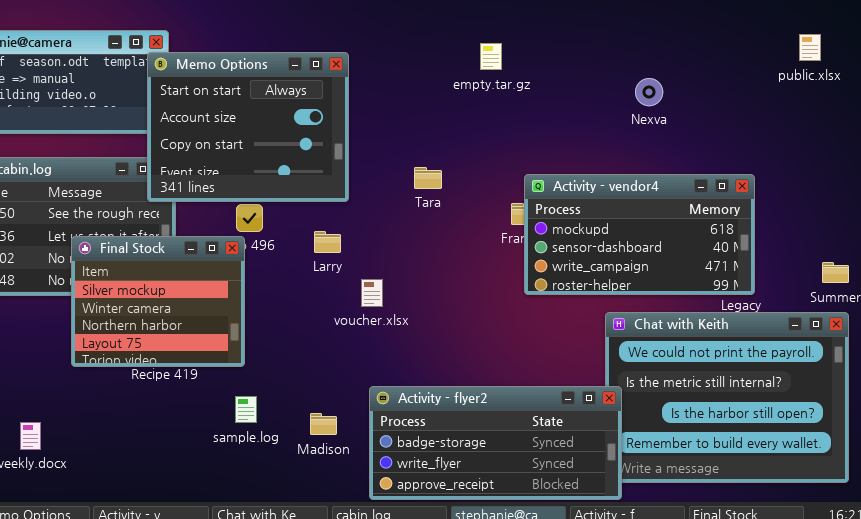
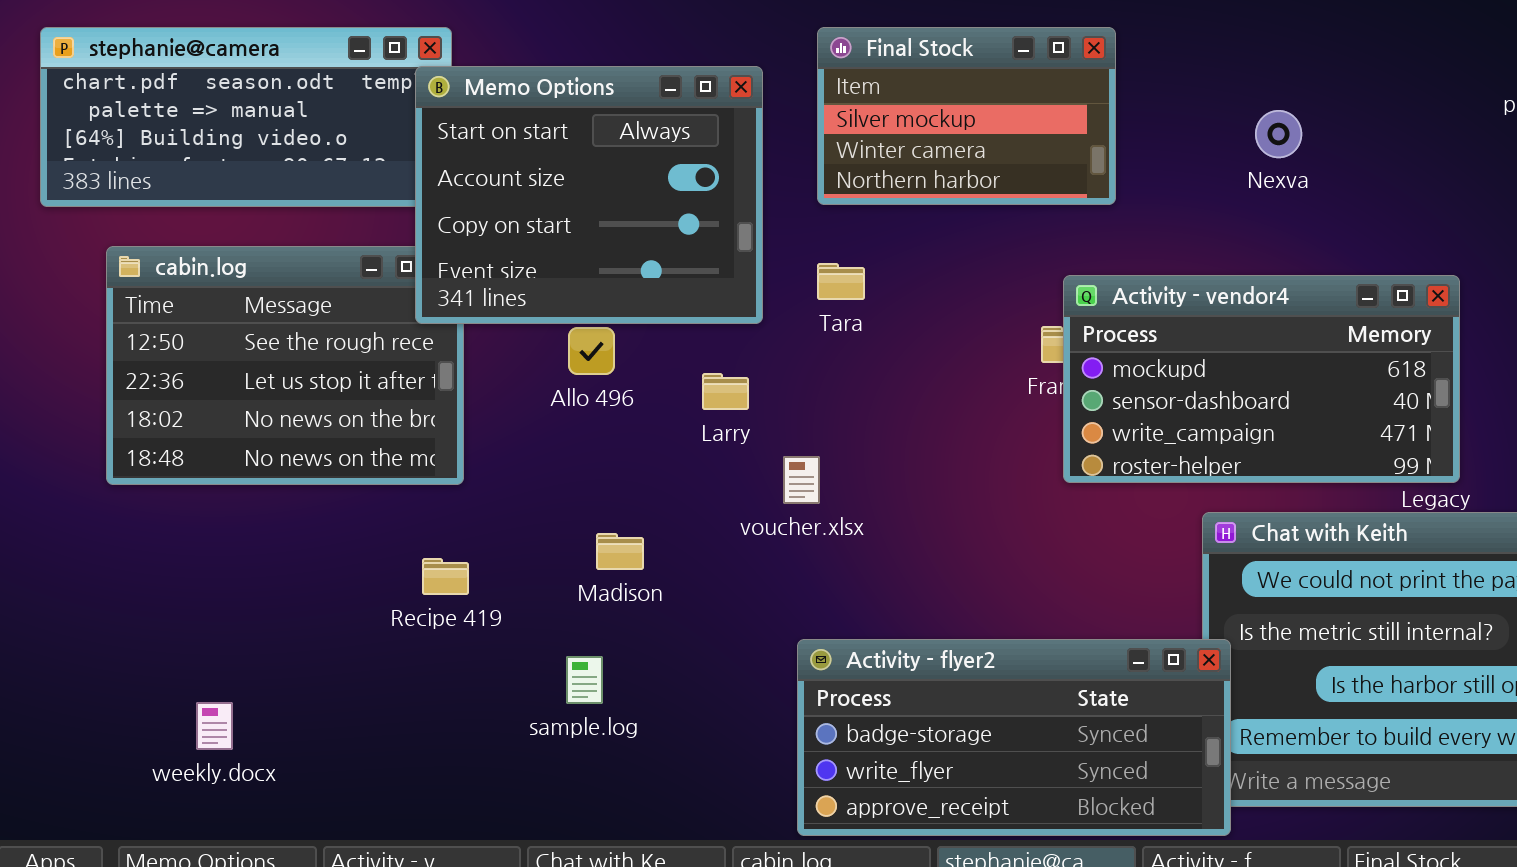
Tara: [414,167,442,189] -> [817,263,865,300], moved
Final Stock: [71,236,245,367] -> [817,27,1116,205], moved, resized
Madison: [310,413,337,435] -> [596,533,644,570], moved

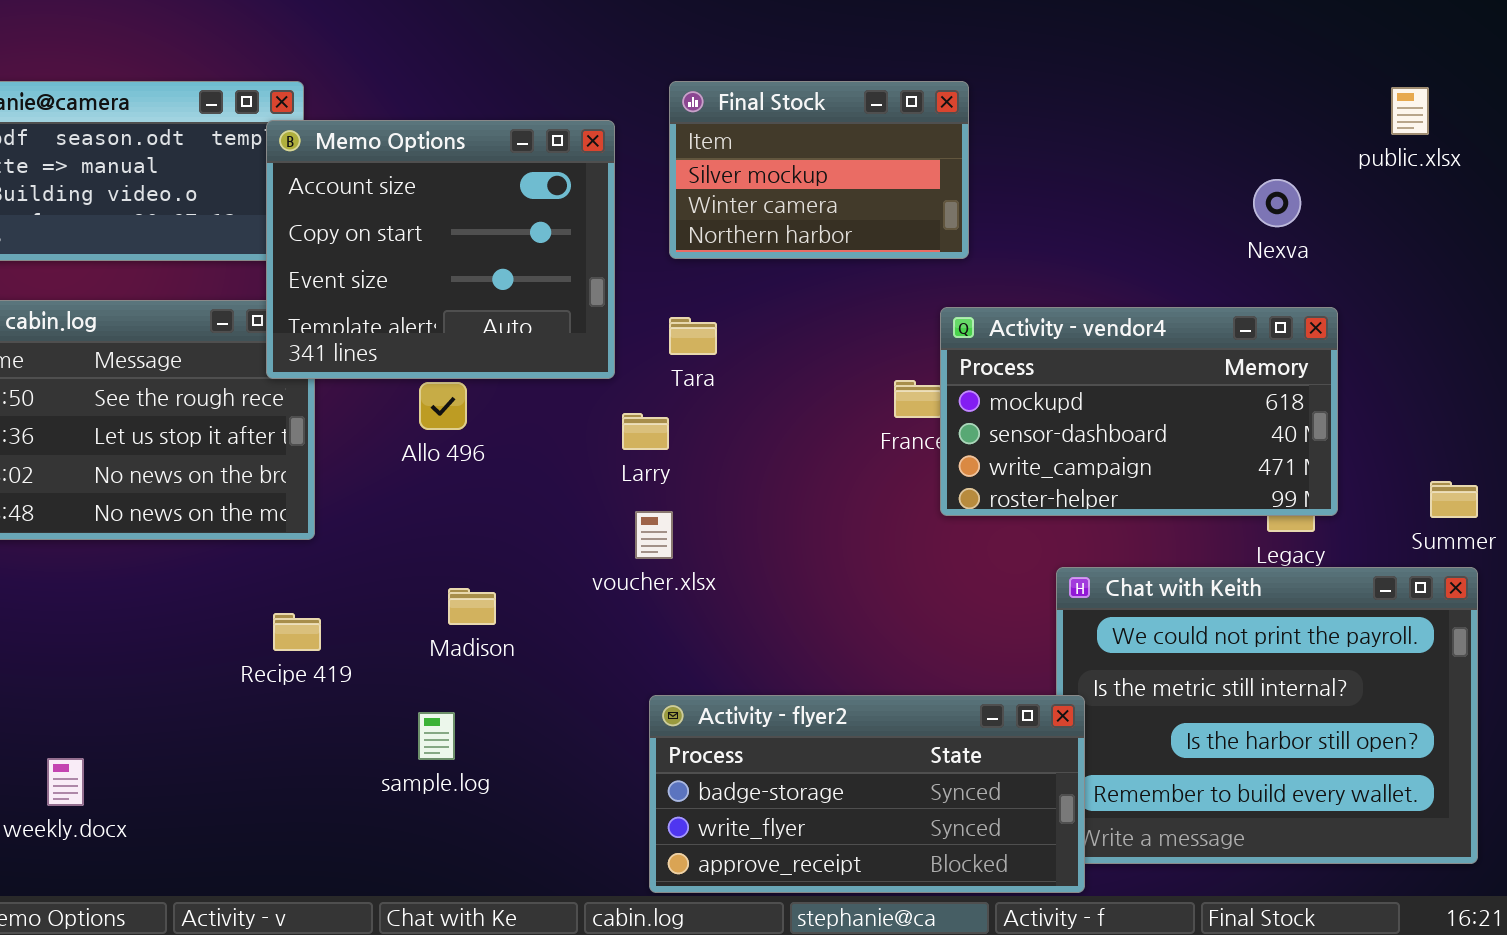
Memo Options: [415,66,763,324] -> [266,120,615,379], scrolled down 1 row
Nexva: [1255,110,1302,158] -> [1253,179,1301,227], moved
Activity - vendor4: [1063,275,1460,483] -> [940,307,1338,516], moved
Larry: [702,373,749,410] -> [622,413,669,450], moved

